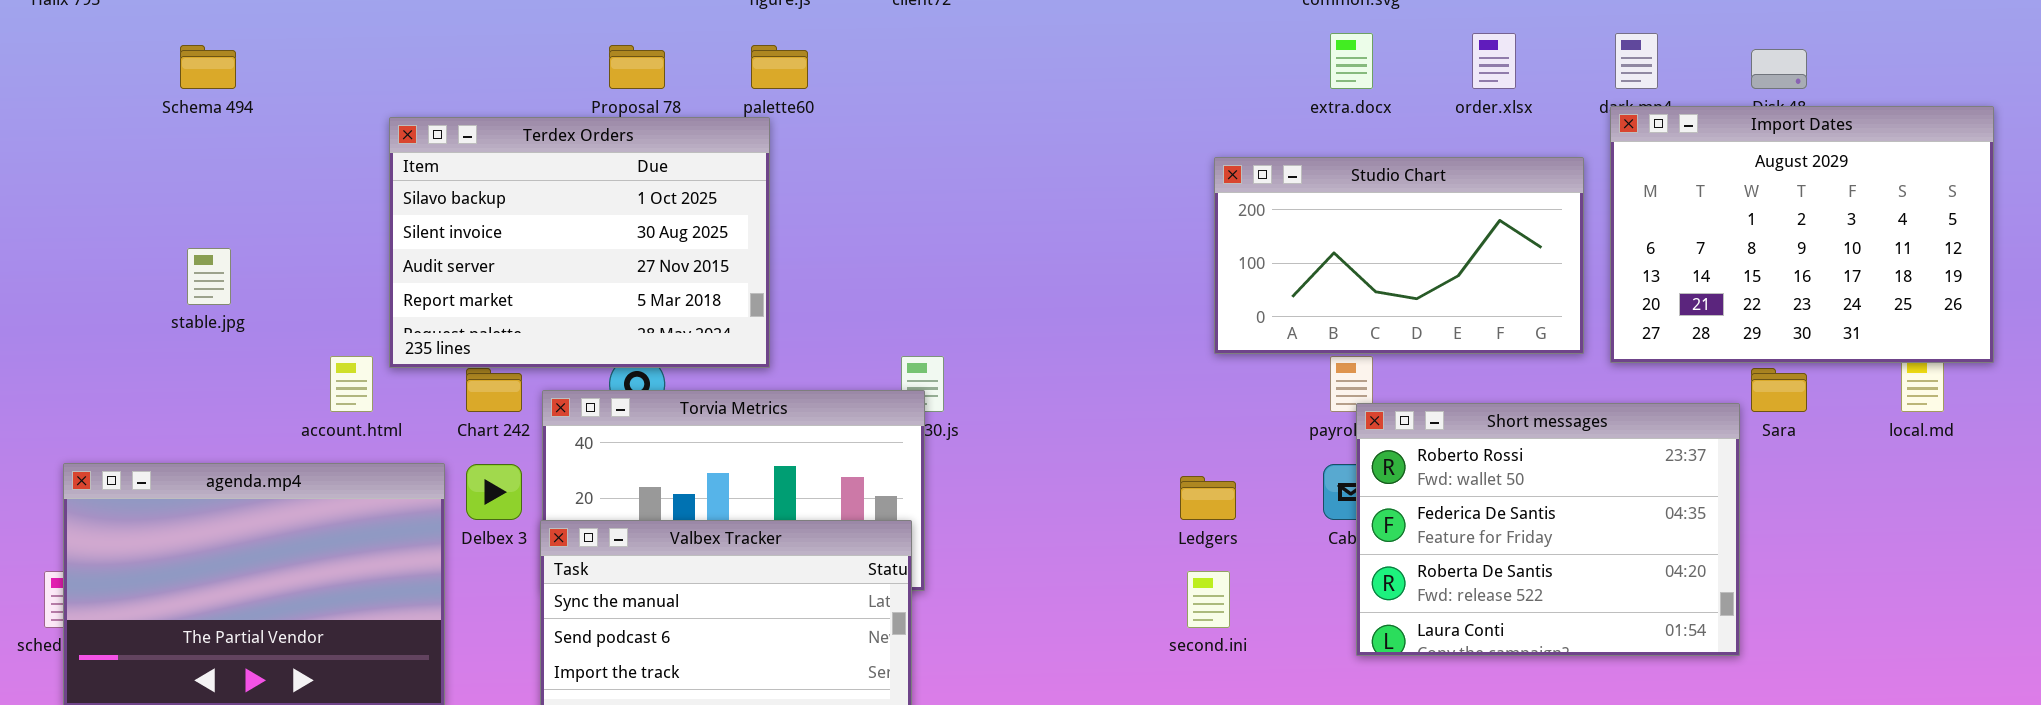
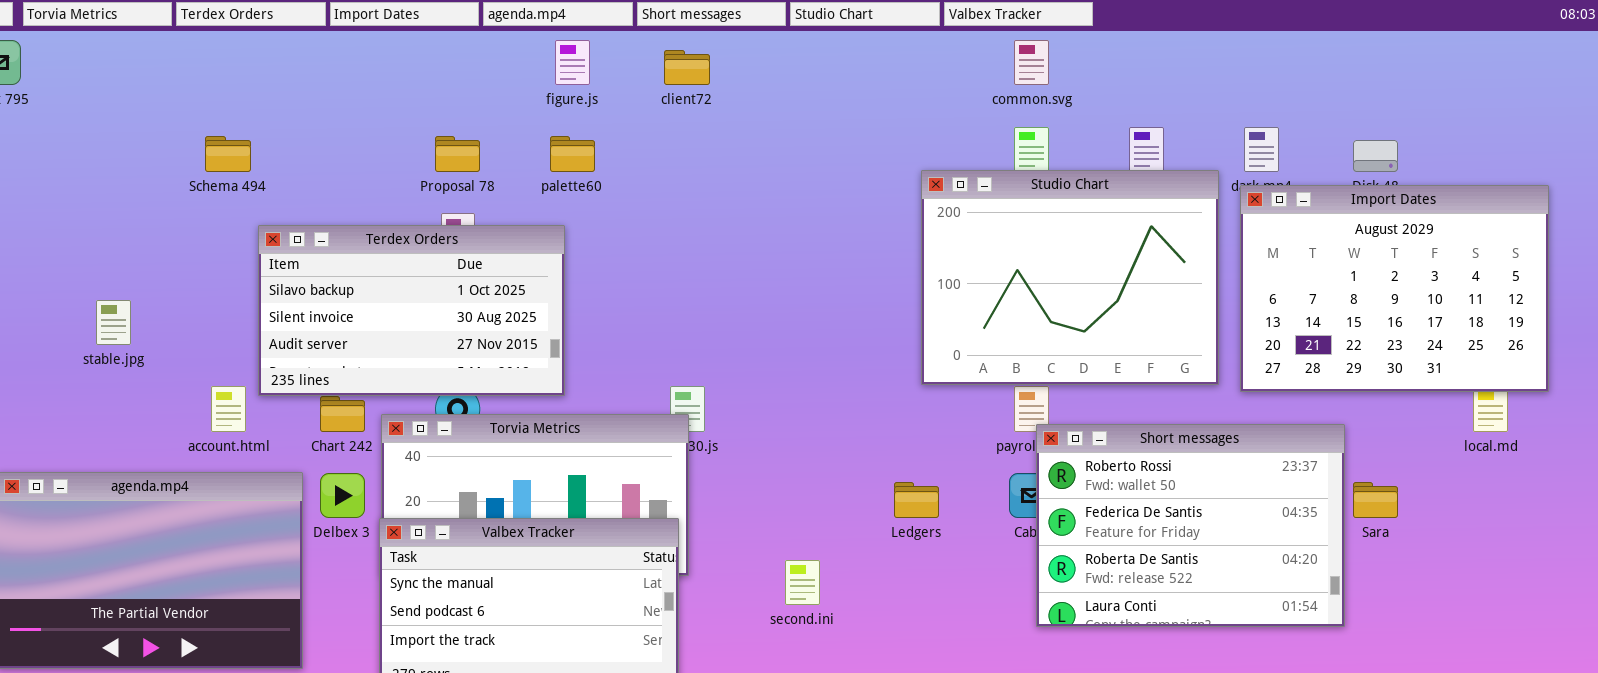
Schema 494: [180,45,236,89] -> [205,136,251,172], moved
Terdex Orders: [389,117,770,368] -> [258,225,565,396], resized
Studio Chart: [1214,157,1584,354] -> [921,170,1219,385], resized
Sara: [1751,368,1807,412] -> [1353,482,1398,518], moved
second.ini: [1187,571,1230,628] -> [785,560,820,605], moved

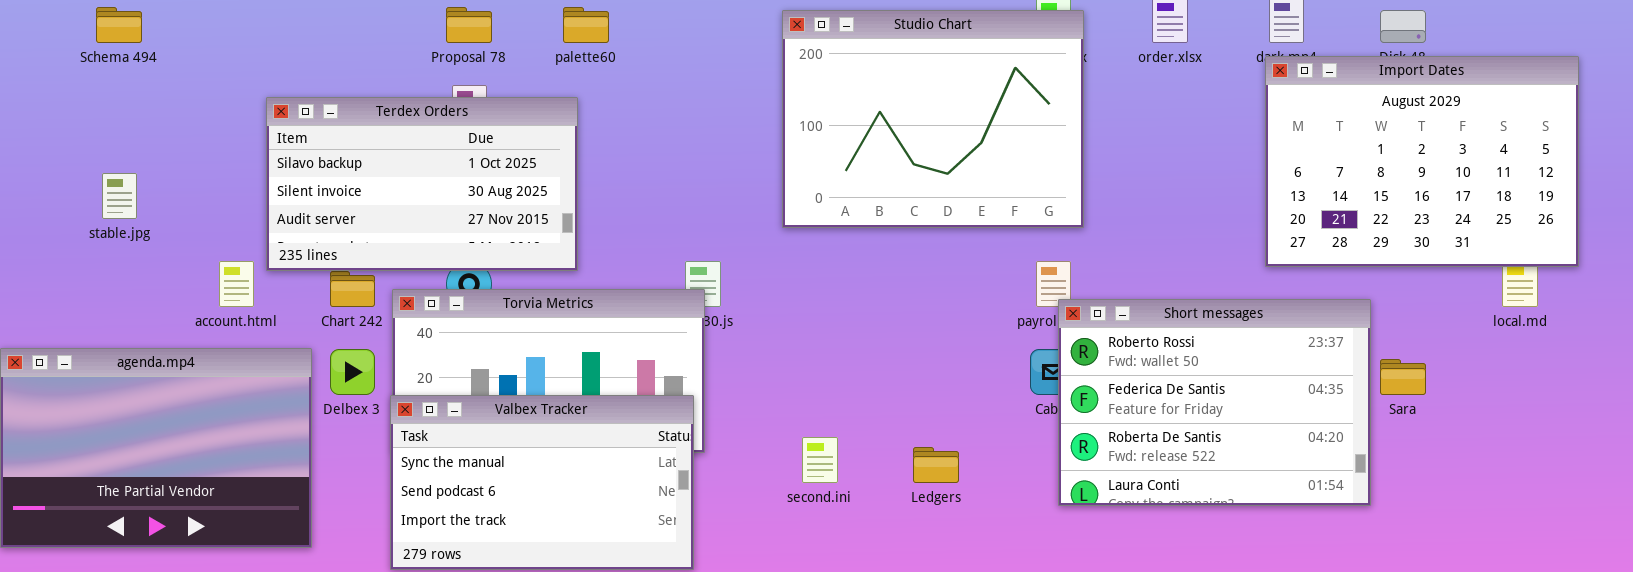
Schema 494: [205,136,251,172] -> [96,7,142,43], moved
Studio Chart: [921,170,1219,385] -> [782,10,1084,228], moved
Ledgers: [894,482,939,518] -> [913,447,959,483], moved

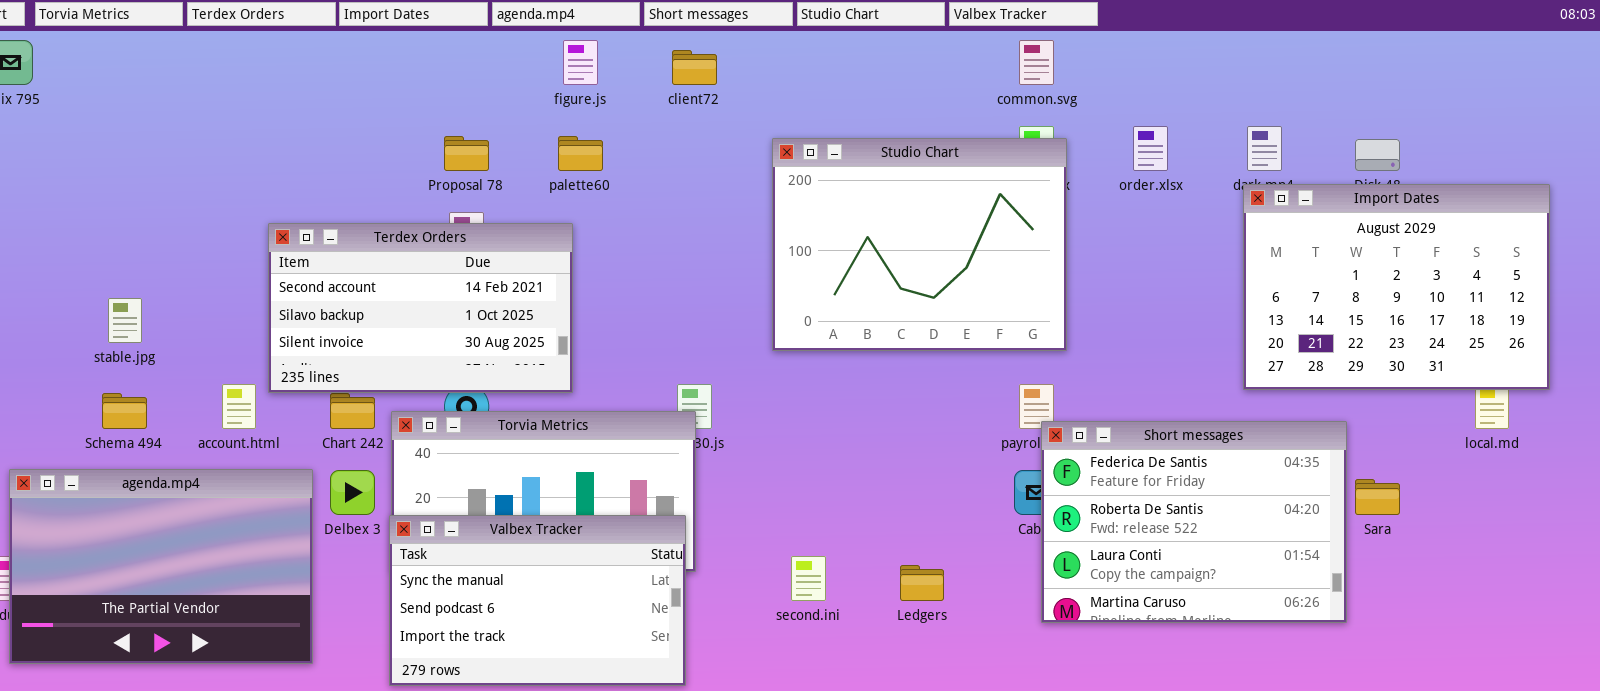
Schema 494: [96,7,142,43] -> [102,393,147,429], moved
Terdex Orders: [266,97,578,271] -> [268,223,573,393], scrolled up 1 row
Short messages: [1058,299,1371,506] -> [1041,421,1347,623], scrolled down 1 row

